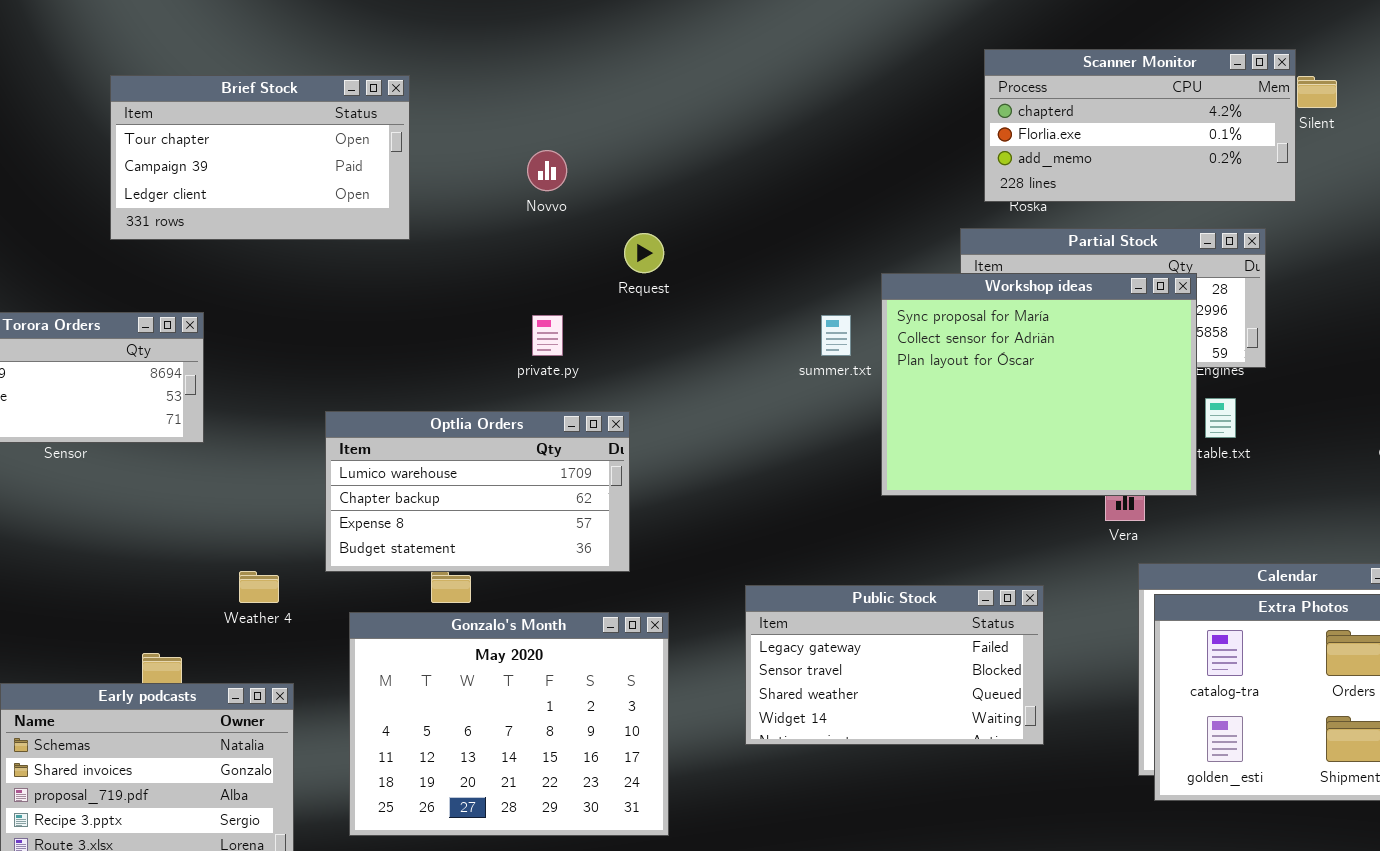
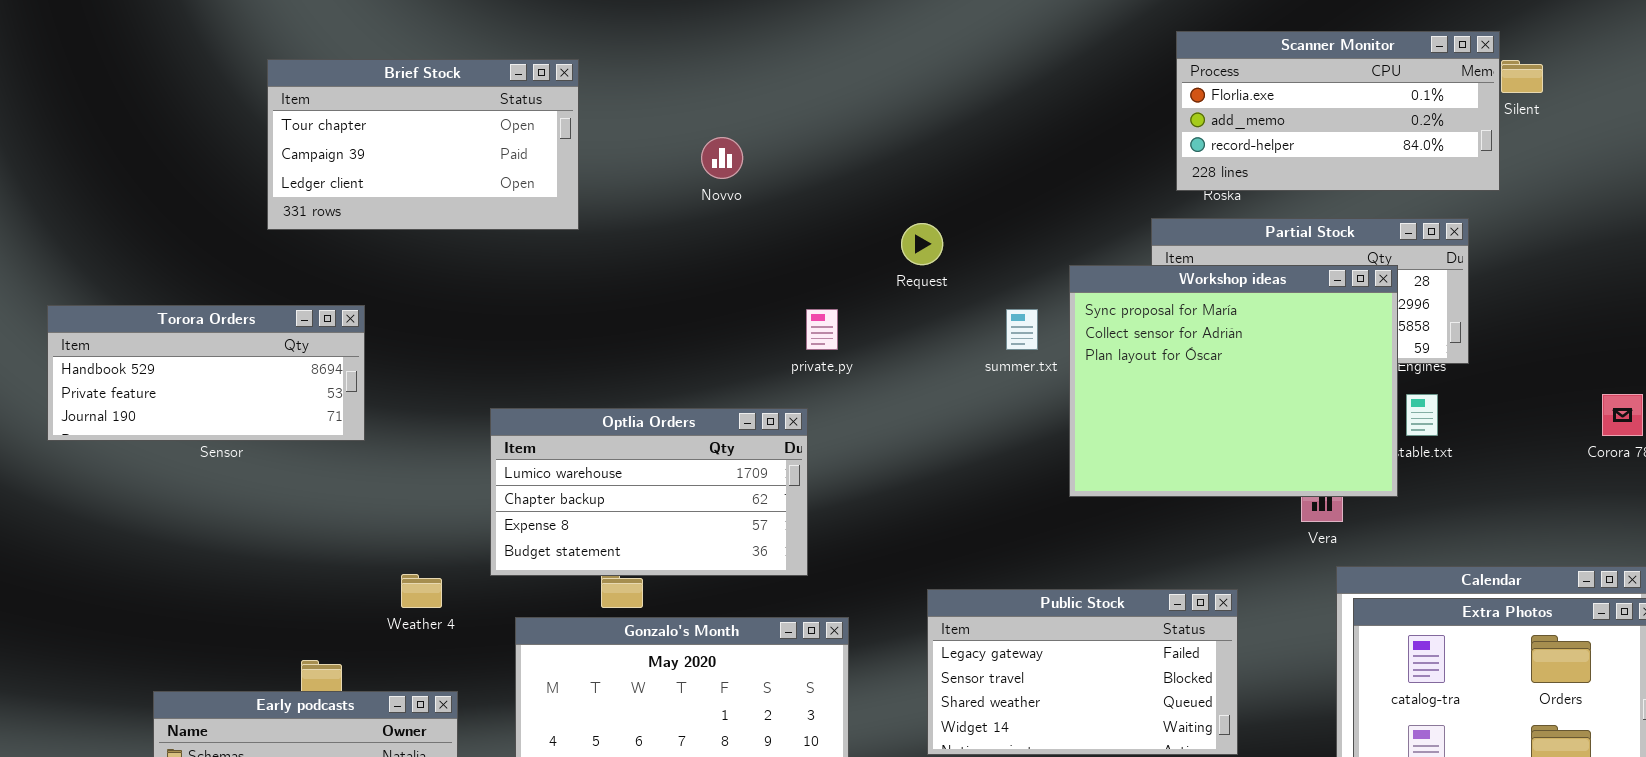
Scanner Monitor: [984,49,1296,202] -> [1176,31,1500,191], scrolled down 1 row
Request: [624,233,664,273] -> [901,223,943,265], moved
private.py: [532,315,563,356] -> [806,309,838,350], moved

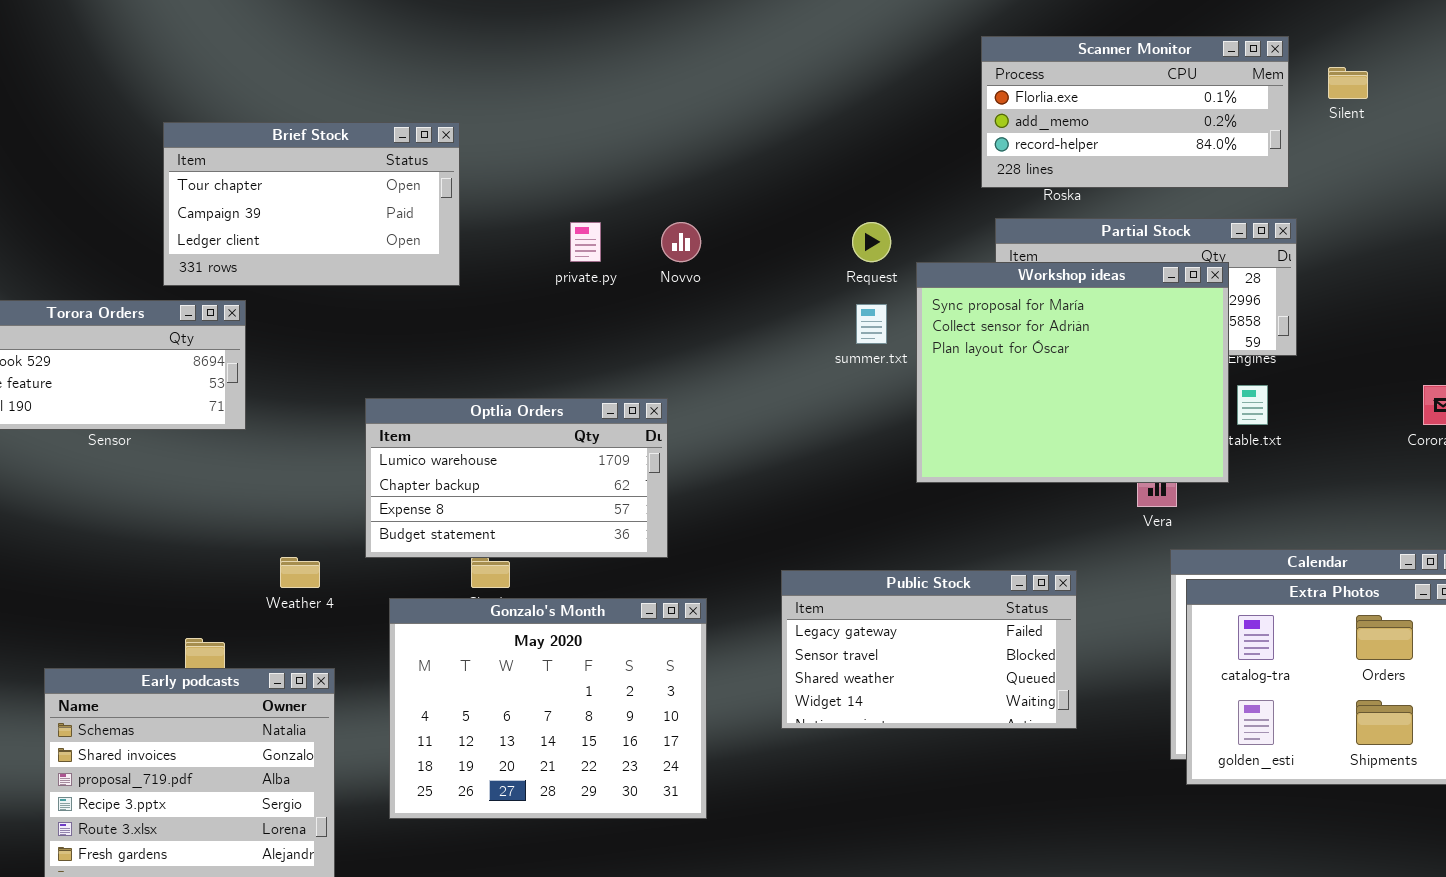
Scanner Monitor: [1176,31,1500,191] -> [981,36,1289,188], moved
Brief Stock: [267,59,579,230] -> [163,122,460,286], moved
Novvo: [701,137,743,179] -> [661,222,701,262], moved
Request: [901,223,943,265] -> [852,222,891,262], moved
private.py: [806,309,838,350] -> [570,222,601,262], moved

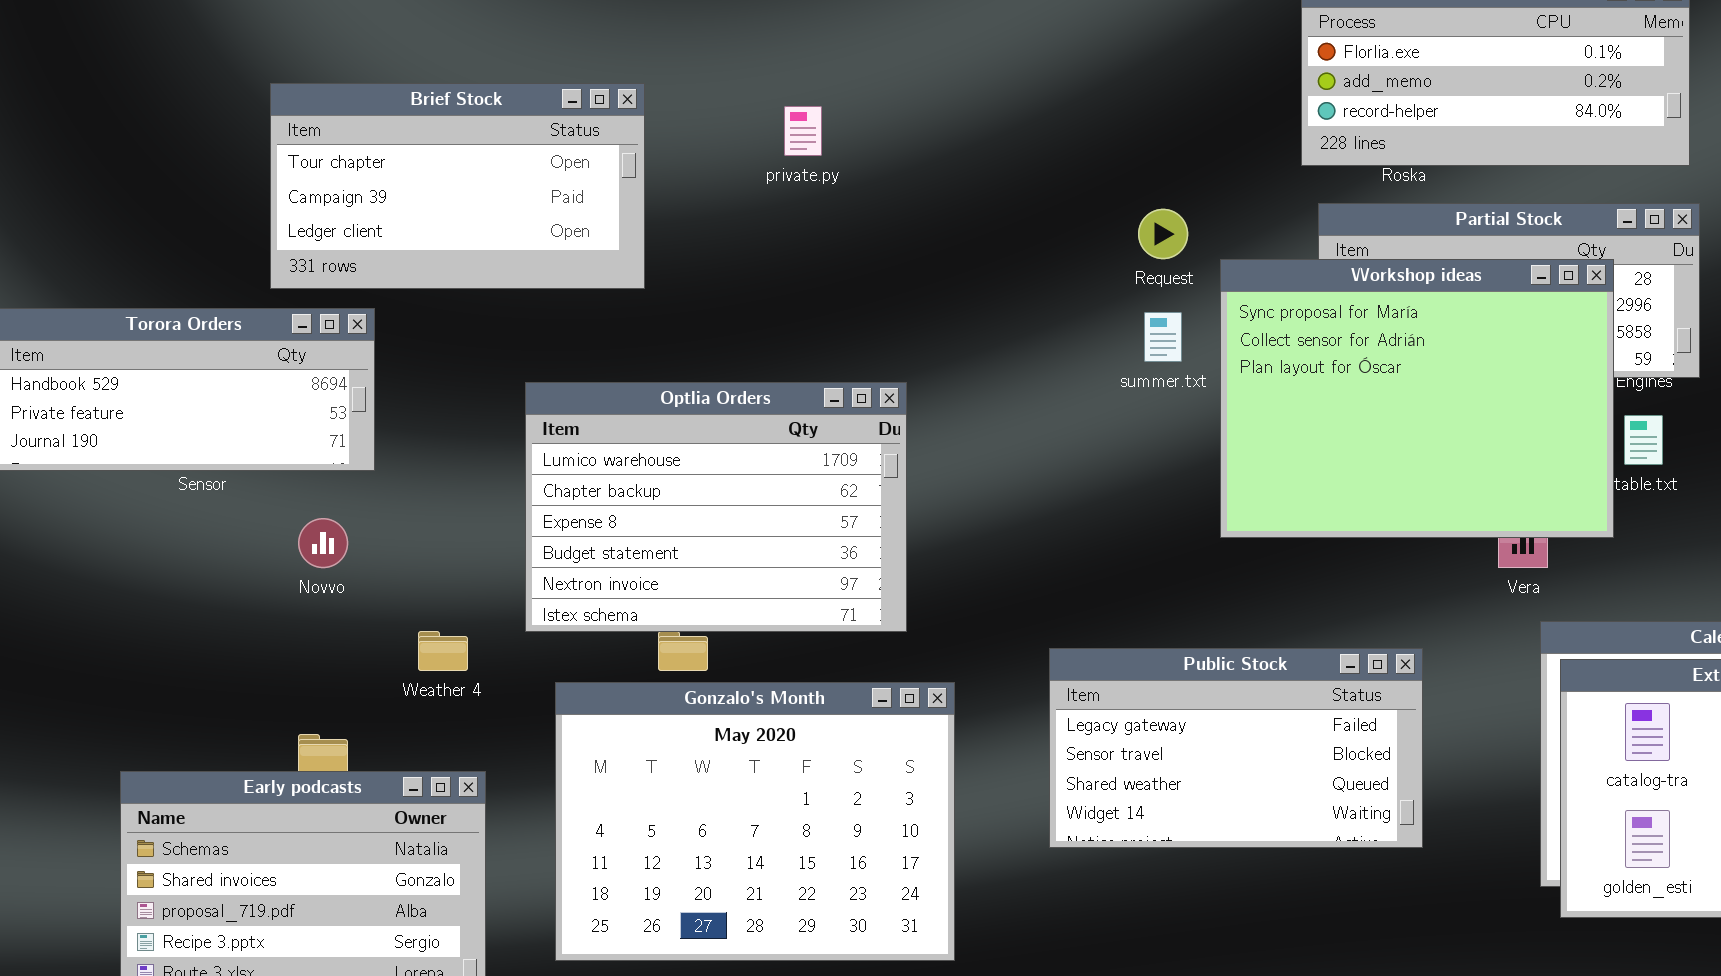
private.py: [570,222,601,262] -> [784,106,822,156], moved
Novvo: [661,222,701,262] -> [298,518,348,568], moved
Optlia Orders: [365,398,668,558] -> [525,382,907,632], resized

